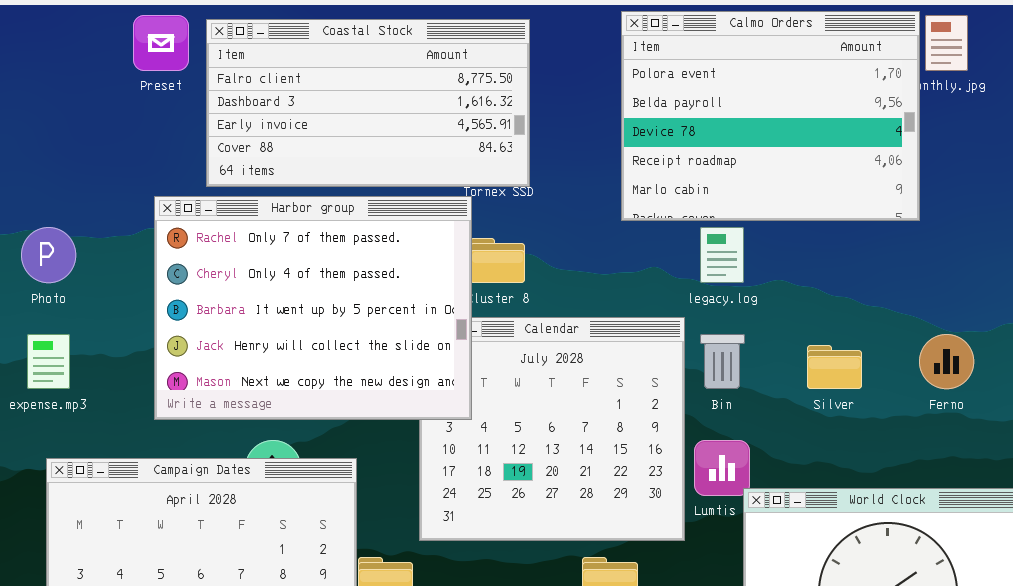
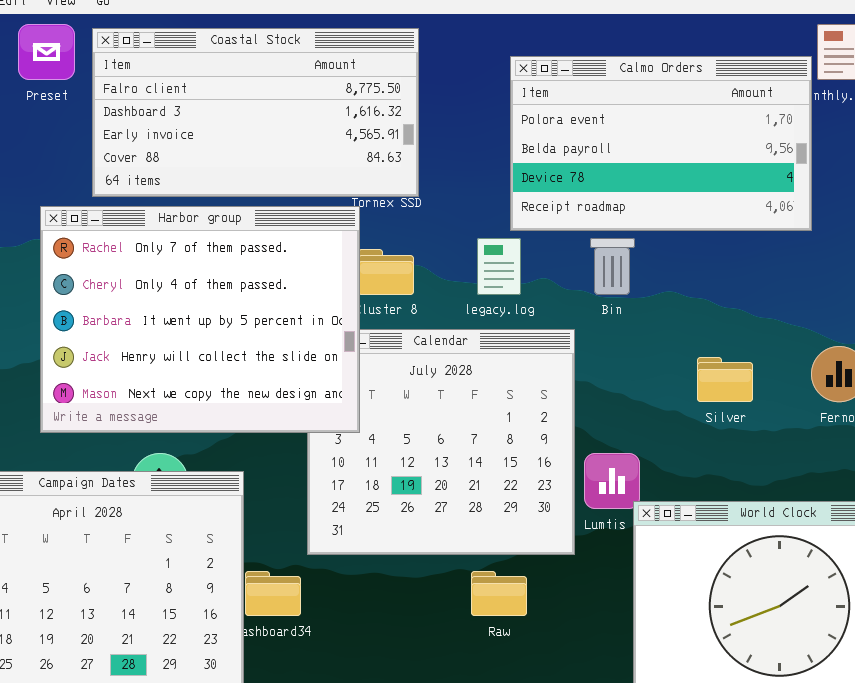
Calmo Orders: [621,11,920,221] -> [510,56,812,231], resized
legacy.log: [700,227,744,283] -> [477,238,521,295], moved
Bin: [700,334,745,389] -> [590,238,635,295], moved

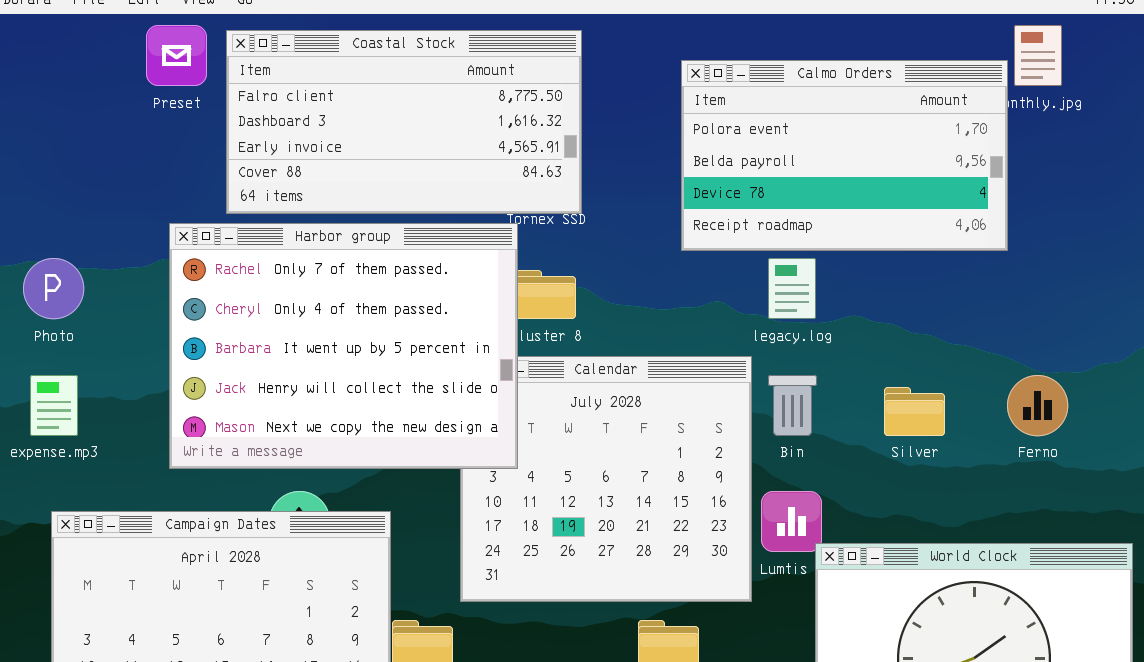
legacy.log: [477,238,521,295] -> [768,258,816,319], moved
Bin: [590,238,635,295] -> [768,375,817,436], moved

